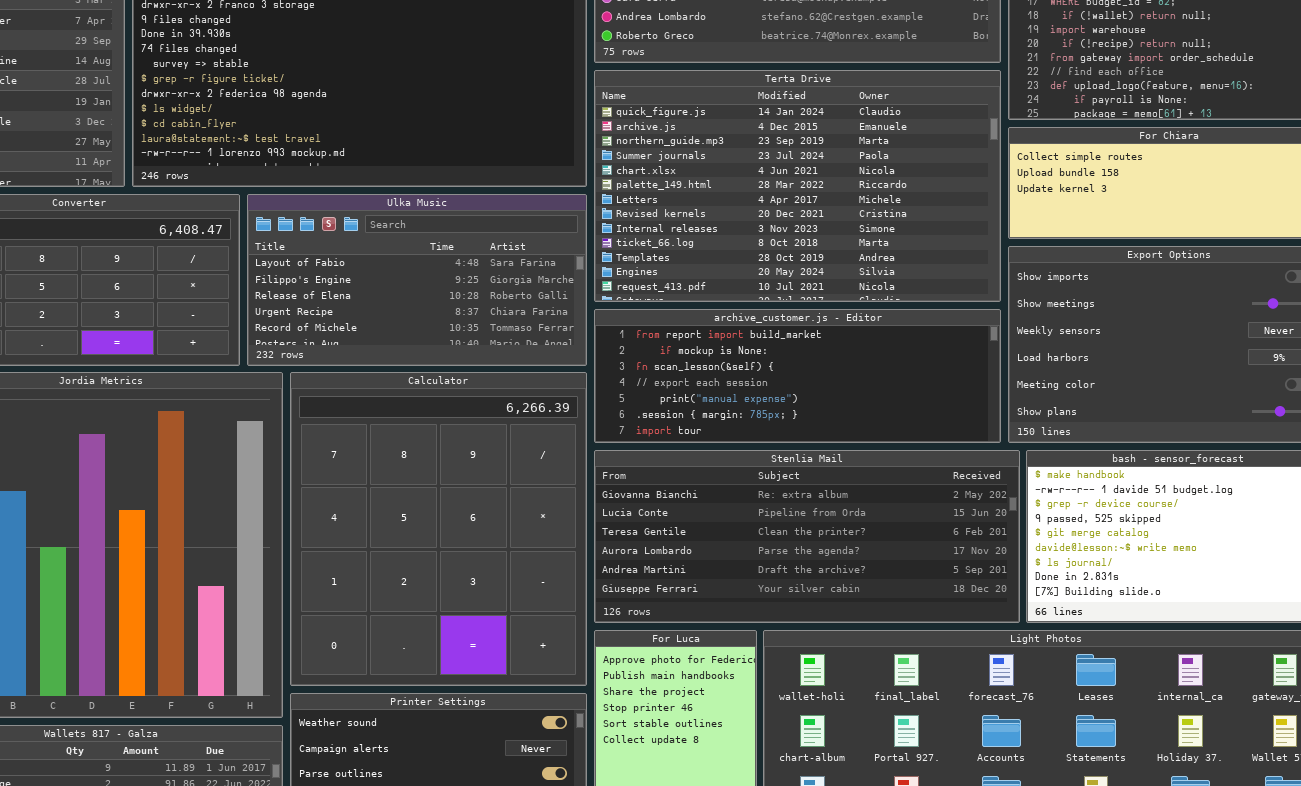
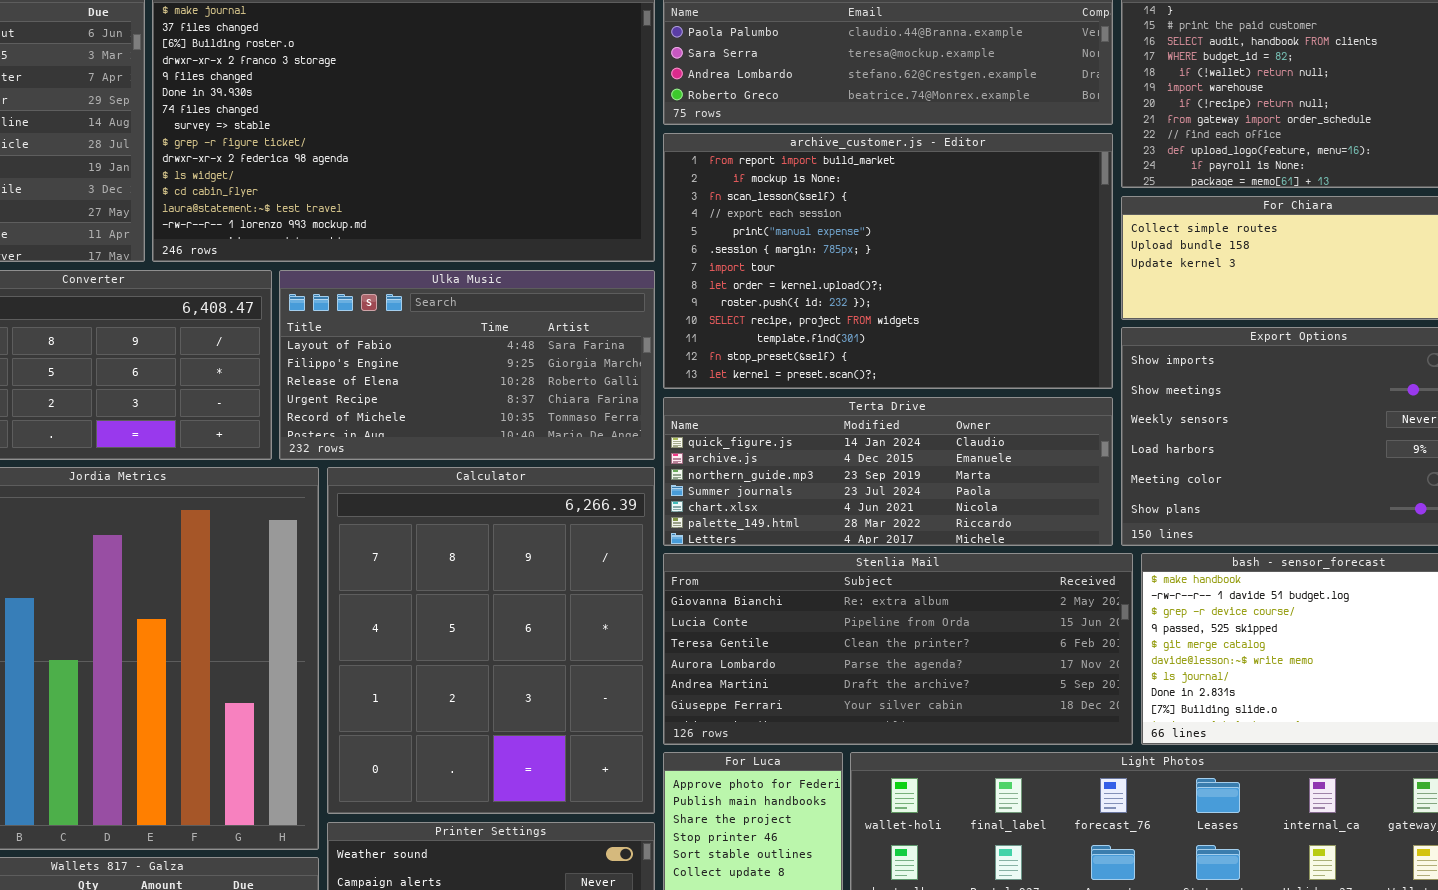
Terta Drive: [594,70,1001,302] -> [663,397,1113,546], moved, resized
archive_customer.js - Editor: [594,309,1001,443] -> [663,133,1113,389], moved, resized

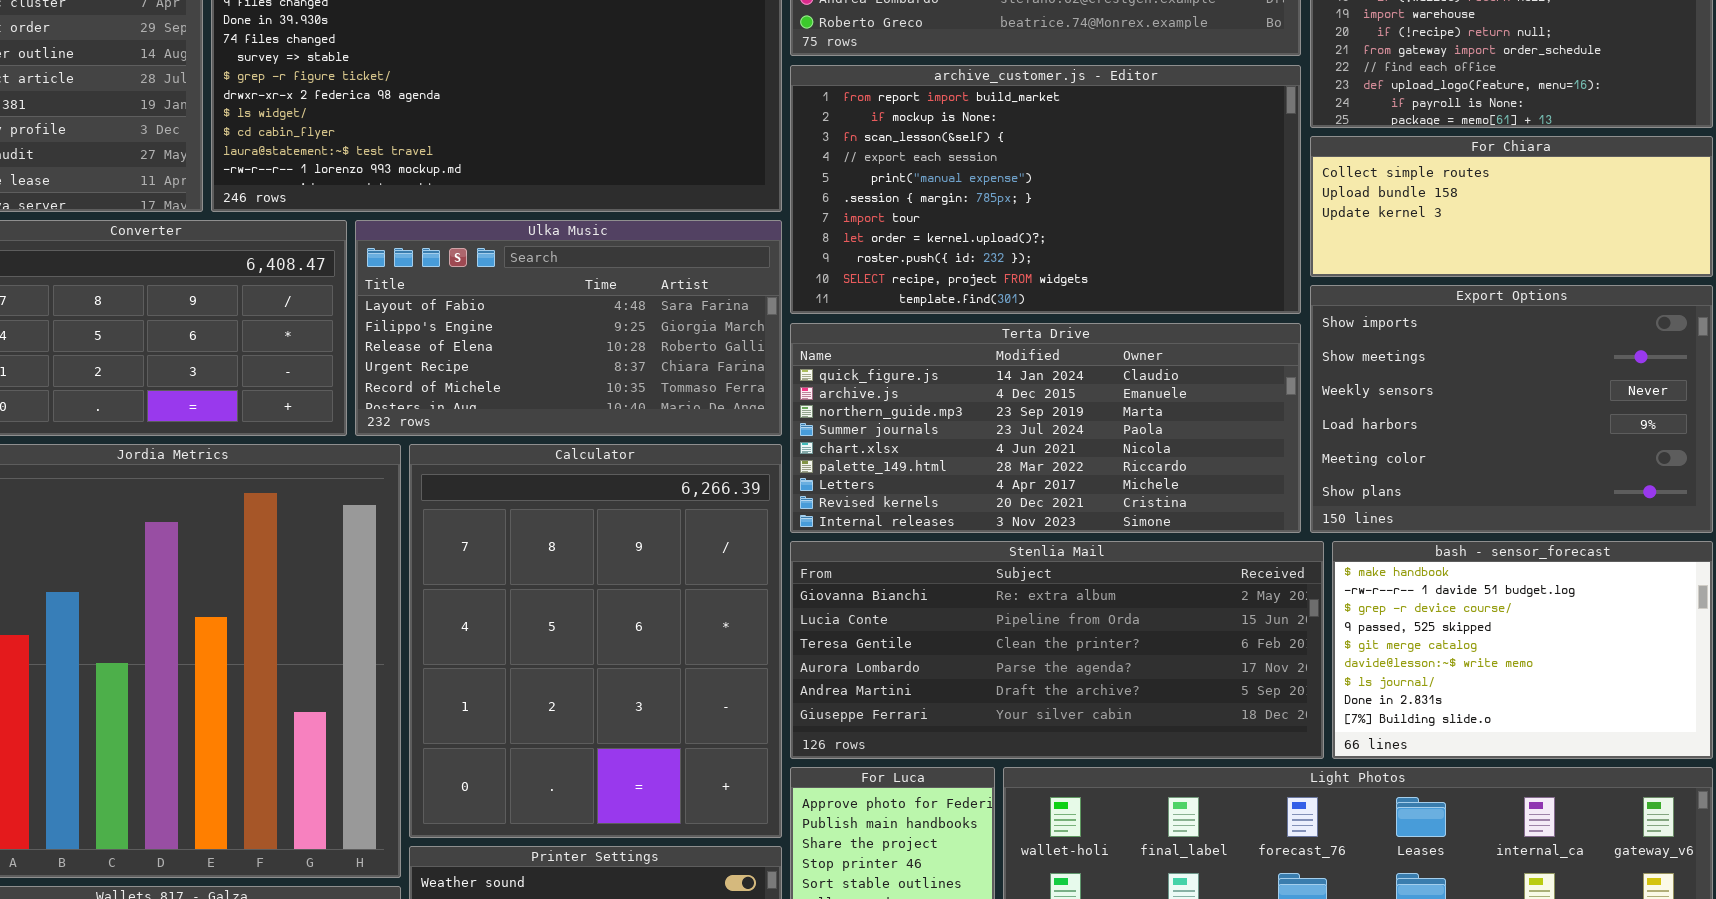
archive_customer.js - Editor: [663,133,1113,389] -> [790,65,1301,314], resized
Terta Drive: [663,397,1113,546] -> [790,323,1301,533], resized

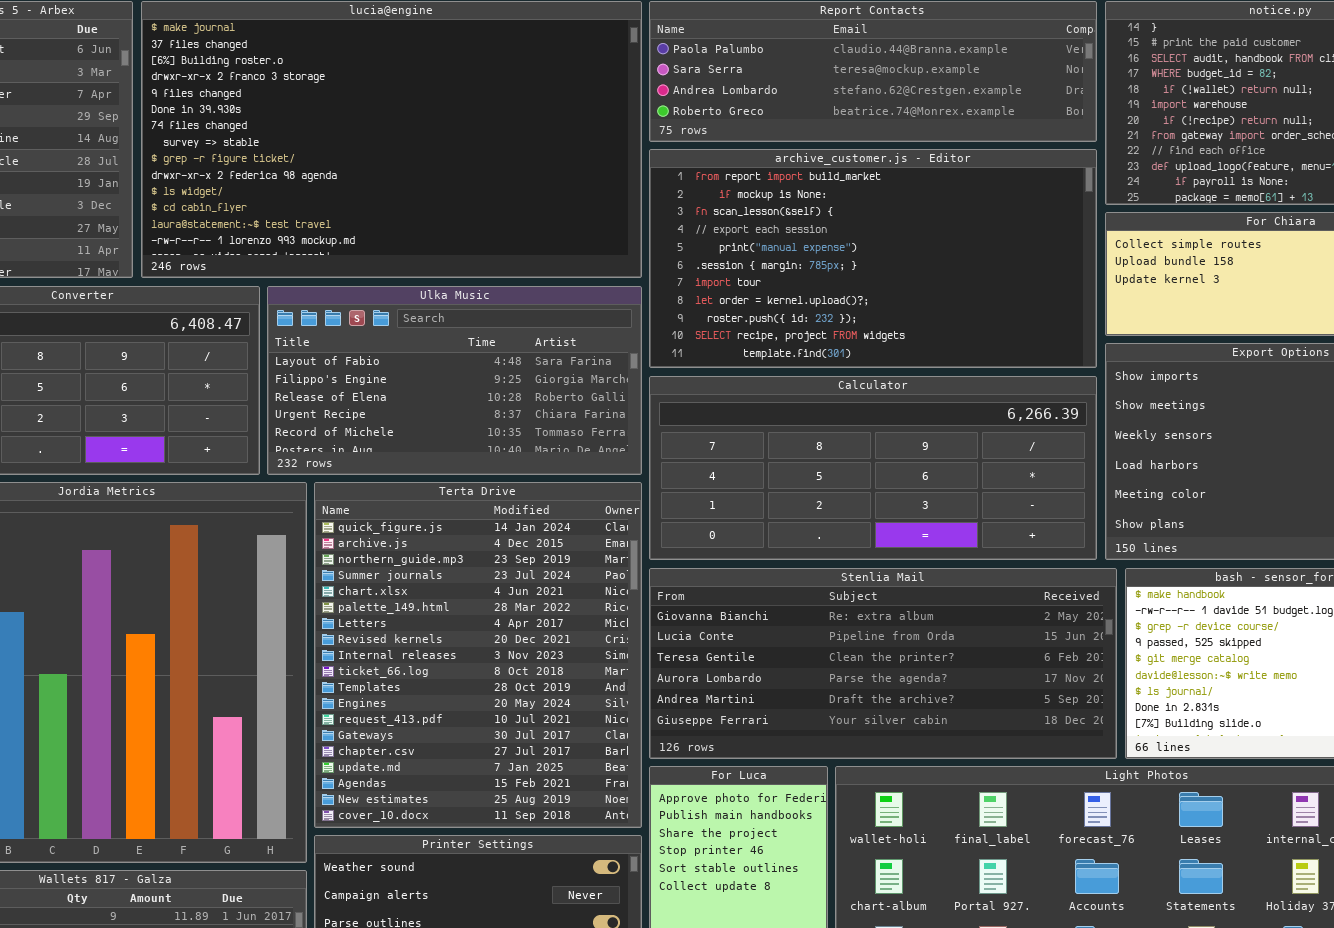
Terta Drive: [790,323,1301,533] -> [314,482,642,828], moved, resized
Calculator: [409,444,782,838] -> [649,376,1097,560], moved, resized

